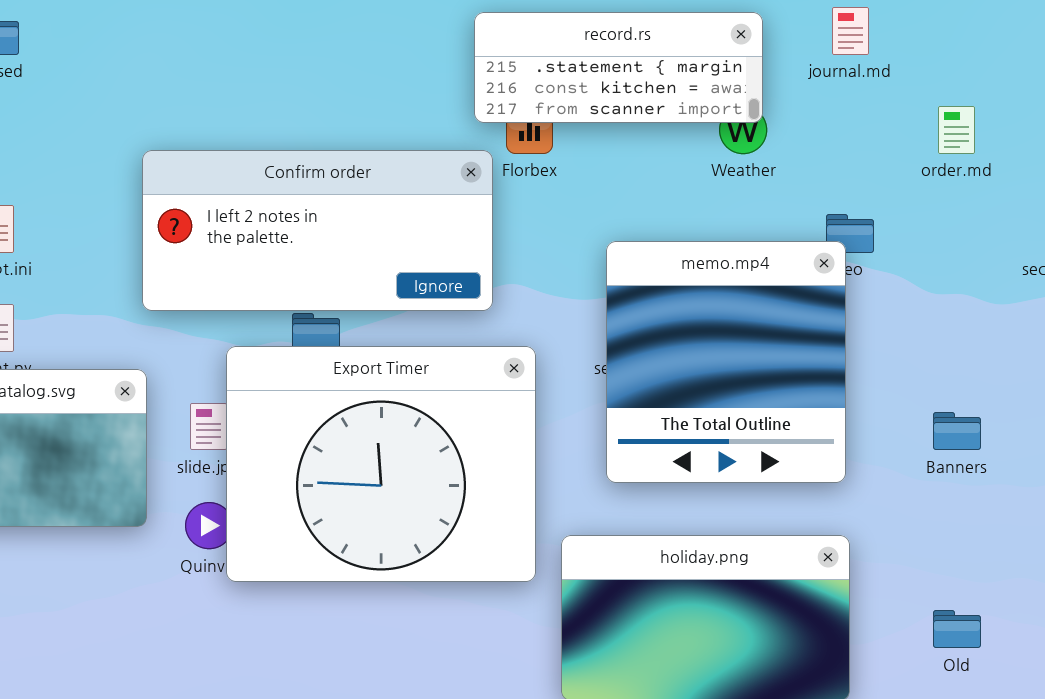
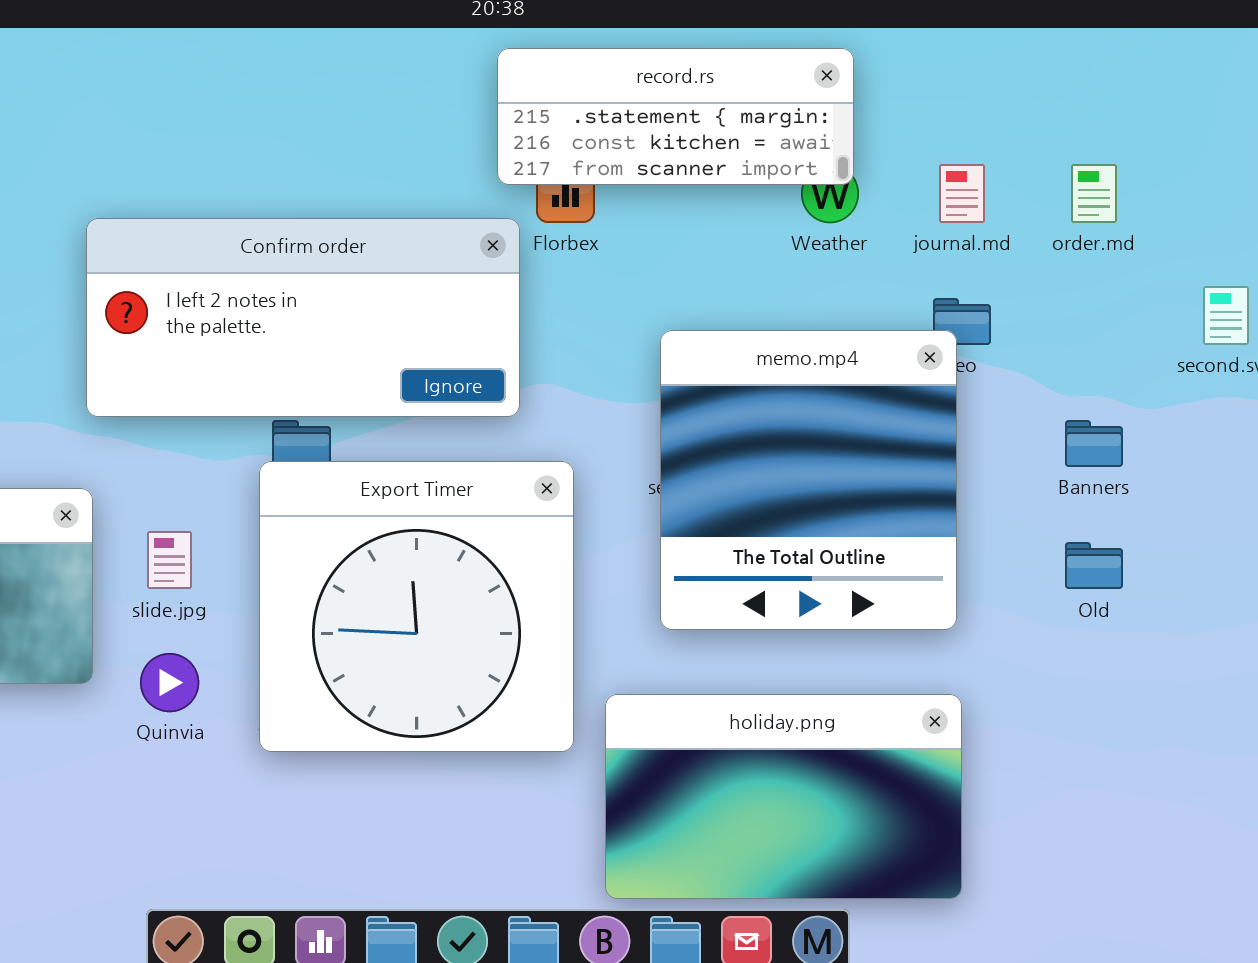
journal.md: [832,7,869,55] -> [939,164,985,223], moved
Export Timer: [226,346,536,582] -> [259,461,574,752], resized
Banners: [933,412,981,450] -> [1065,420,1123,467], moved
Old: [933,610,981,648] -> [1065,542,1123,589], moved

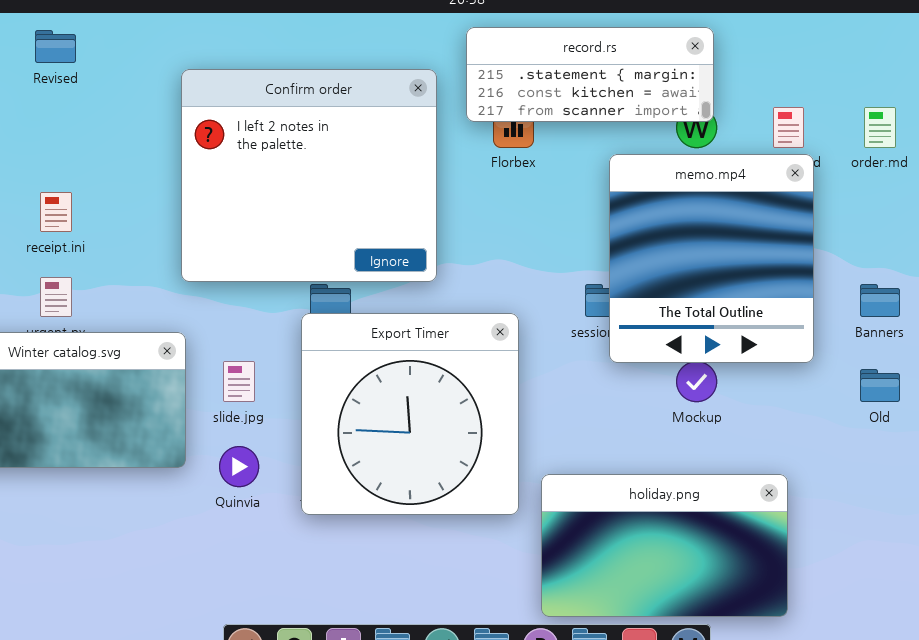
Confirm order: [86,218,520,417] -> [181,69,437,282], resized
memo.mp4: [660,330,957,630] -> [609,154,814,363], moved

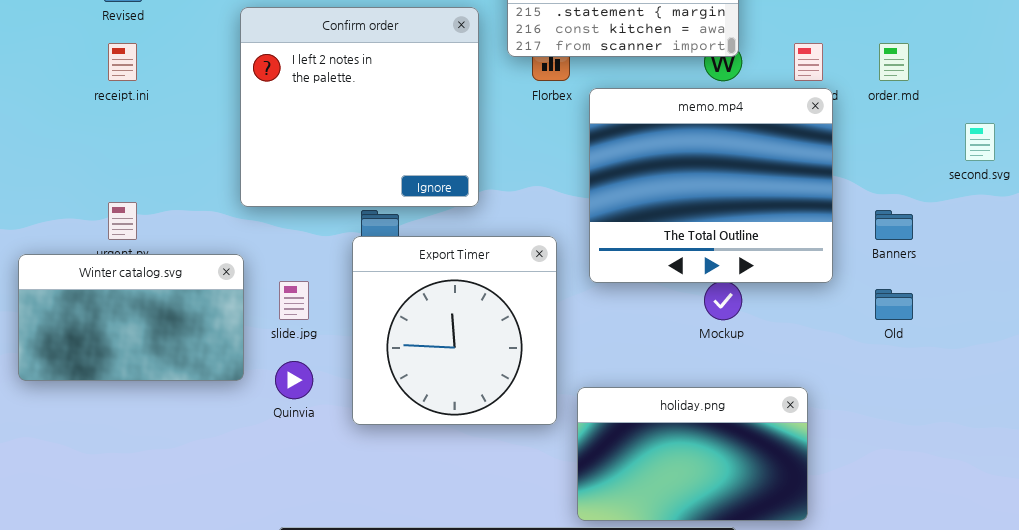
memo.mp4: [609,154,814,363] -> [589,88,833,283], resized
receipt.ini: [40,192,72,232] -> [108,43,137,81], moved

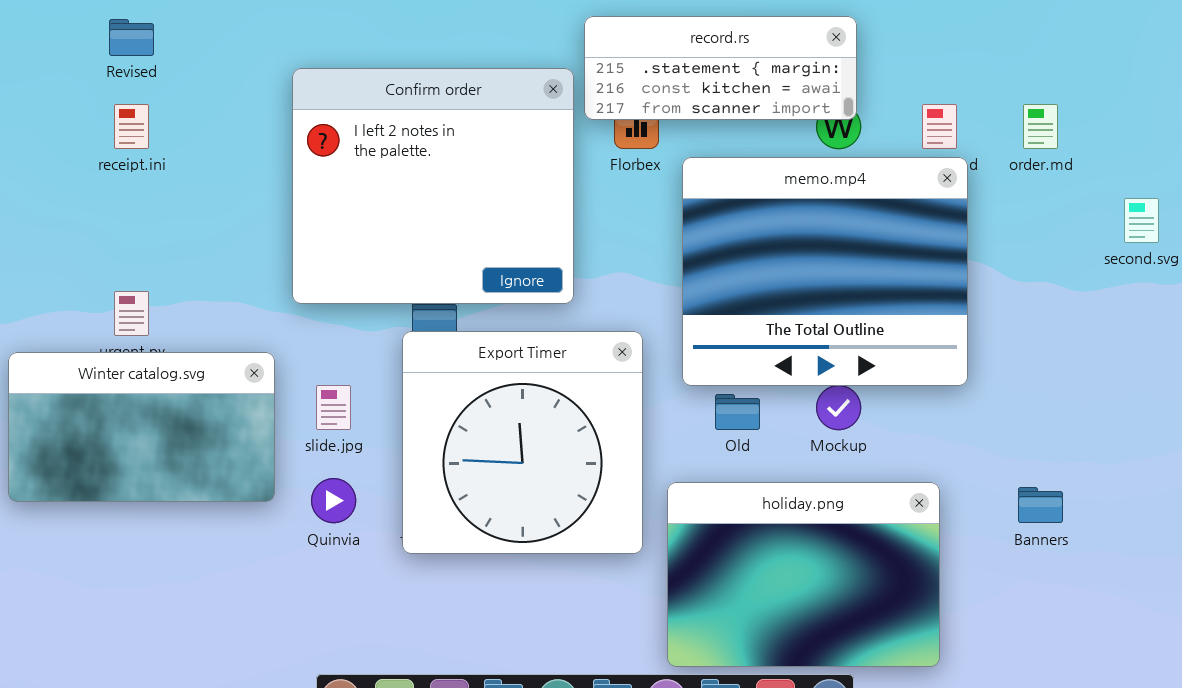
Confirm order: [240,7,479,207] -> [292,68,574,304], moved
Banners: [875,210,913,240] -> [1018,487,1063,523], moved
Old: [875,289,913,320] -> [715,394,760,430], moved
holiday.png: [577,387,808,521] -> [667,482,940,667], resized

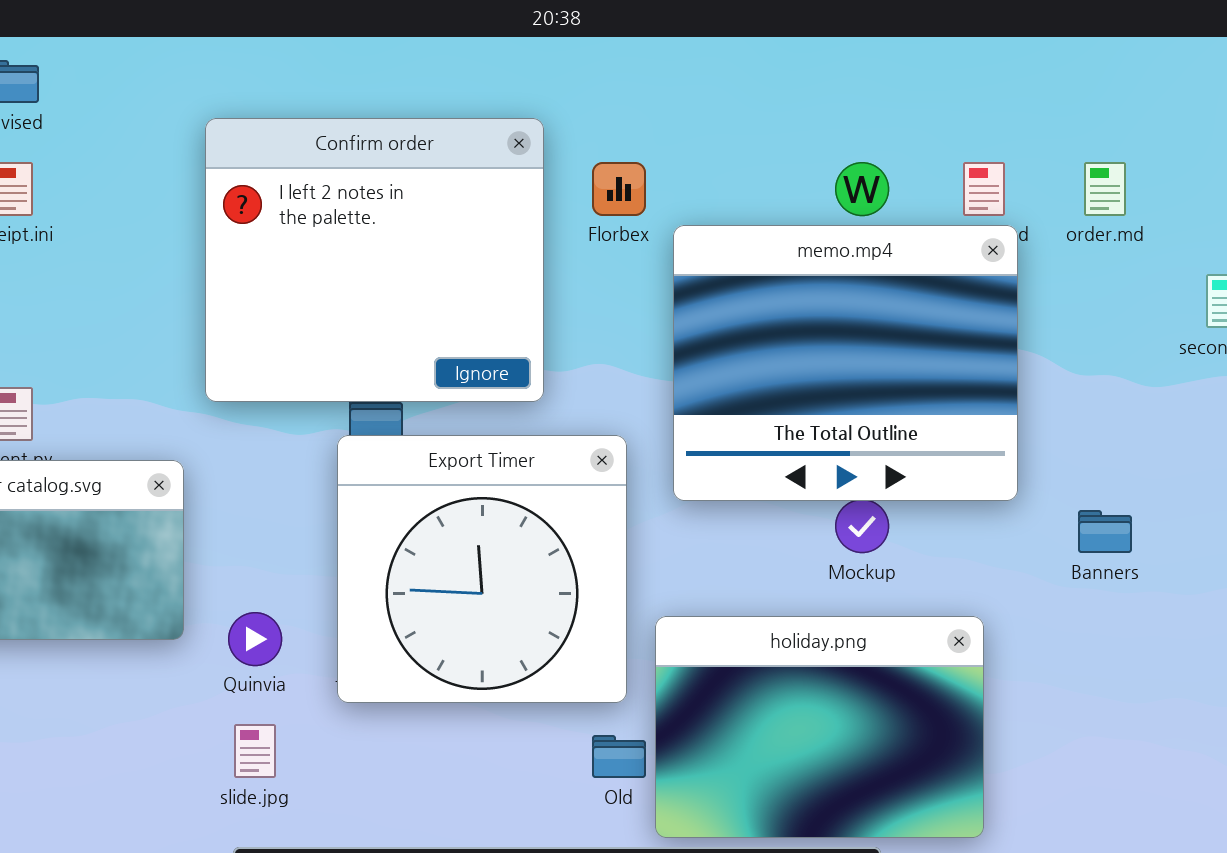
record.rs: [584,16,857,120] -> none, closed
slide.jpg: [316,385,351,430] -> [234,724,276,778], moved
Old: [715,394,760,430] -> [592,735,646,778], moved
Banners: [1018,487,1063,523] -> [1078,510,1132,553], moved

